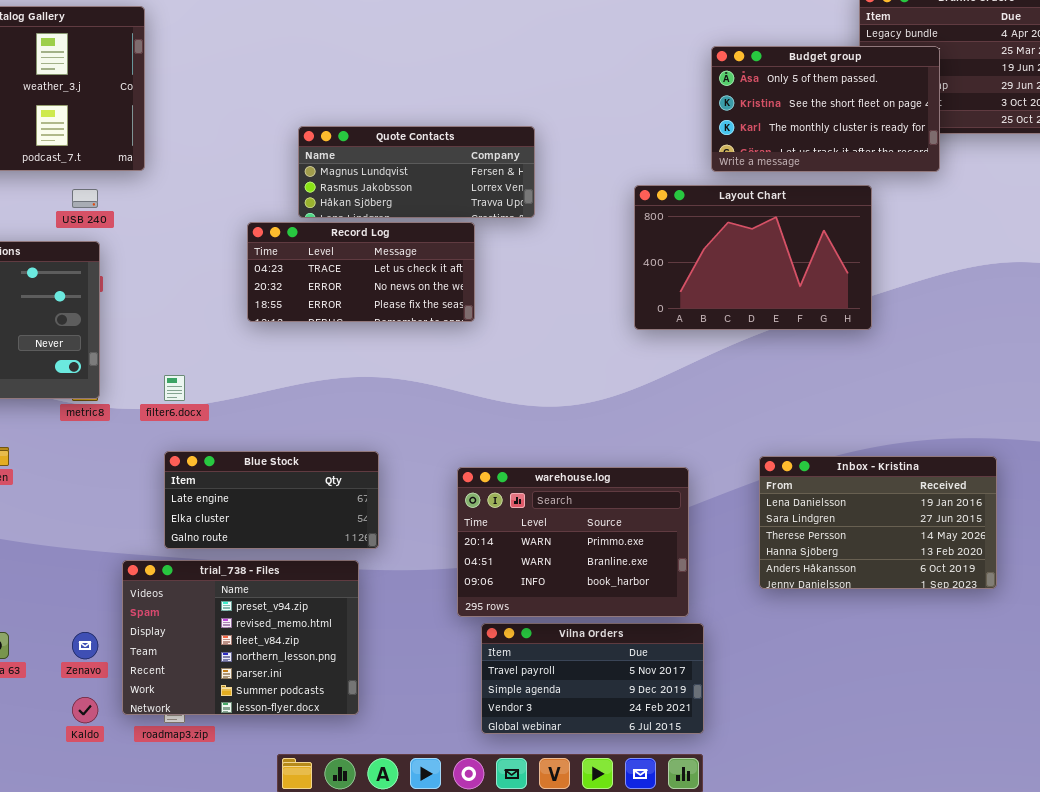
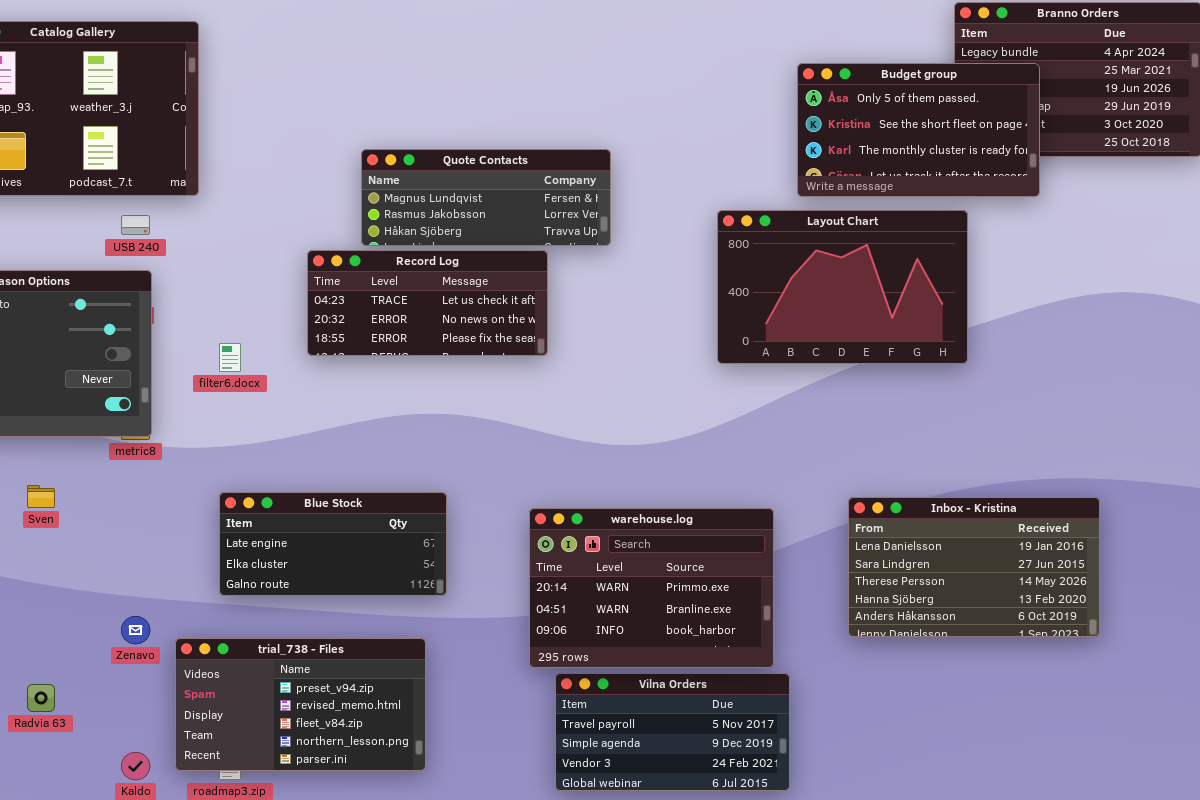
filter6.docx: [164,375,185,401] -> [219,343,241,372], moved
trial_738 - Files: [122,560,359,715] -> [175,638,426,771], resized
Zenavo: [72,632,98,659] -> [121,616,150,644], moved

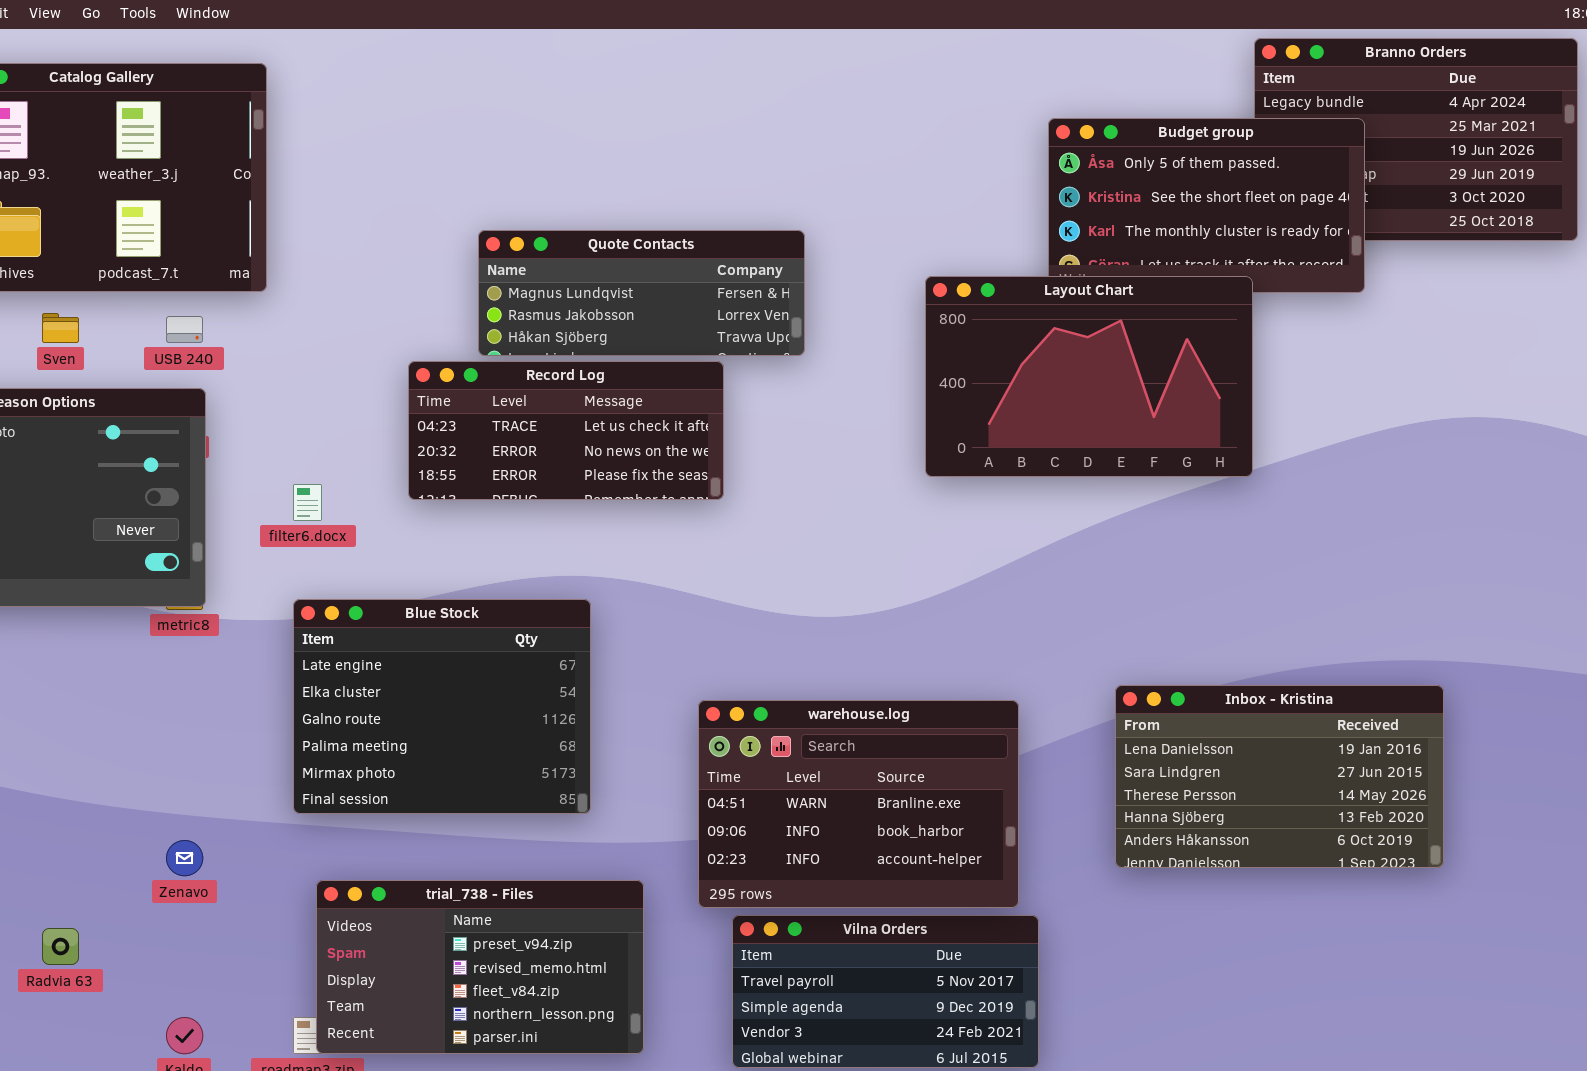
Layout Chart: [717,210,968,364] -> [925,276,1253,477], moved
Sven: [27,485,55,508] -> [42,313,79,343], moved
Blue Stock: [219,492,447,596] -> [293,599,591,814], resized
warehouse.log: [529,508,774,668] -> [698,700,1019,908], scrolled down 1 row
trial_738 - Files: [175,638,426,771] -> [316,880,644,1054], moved

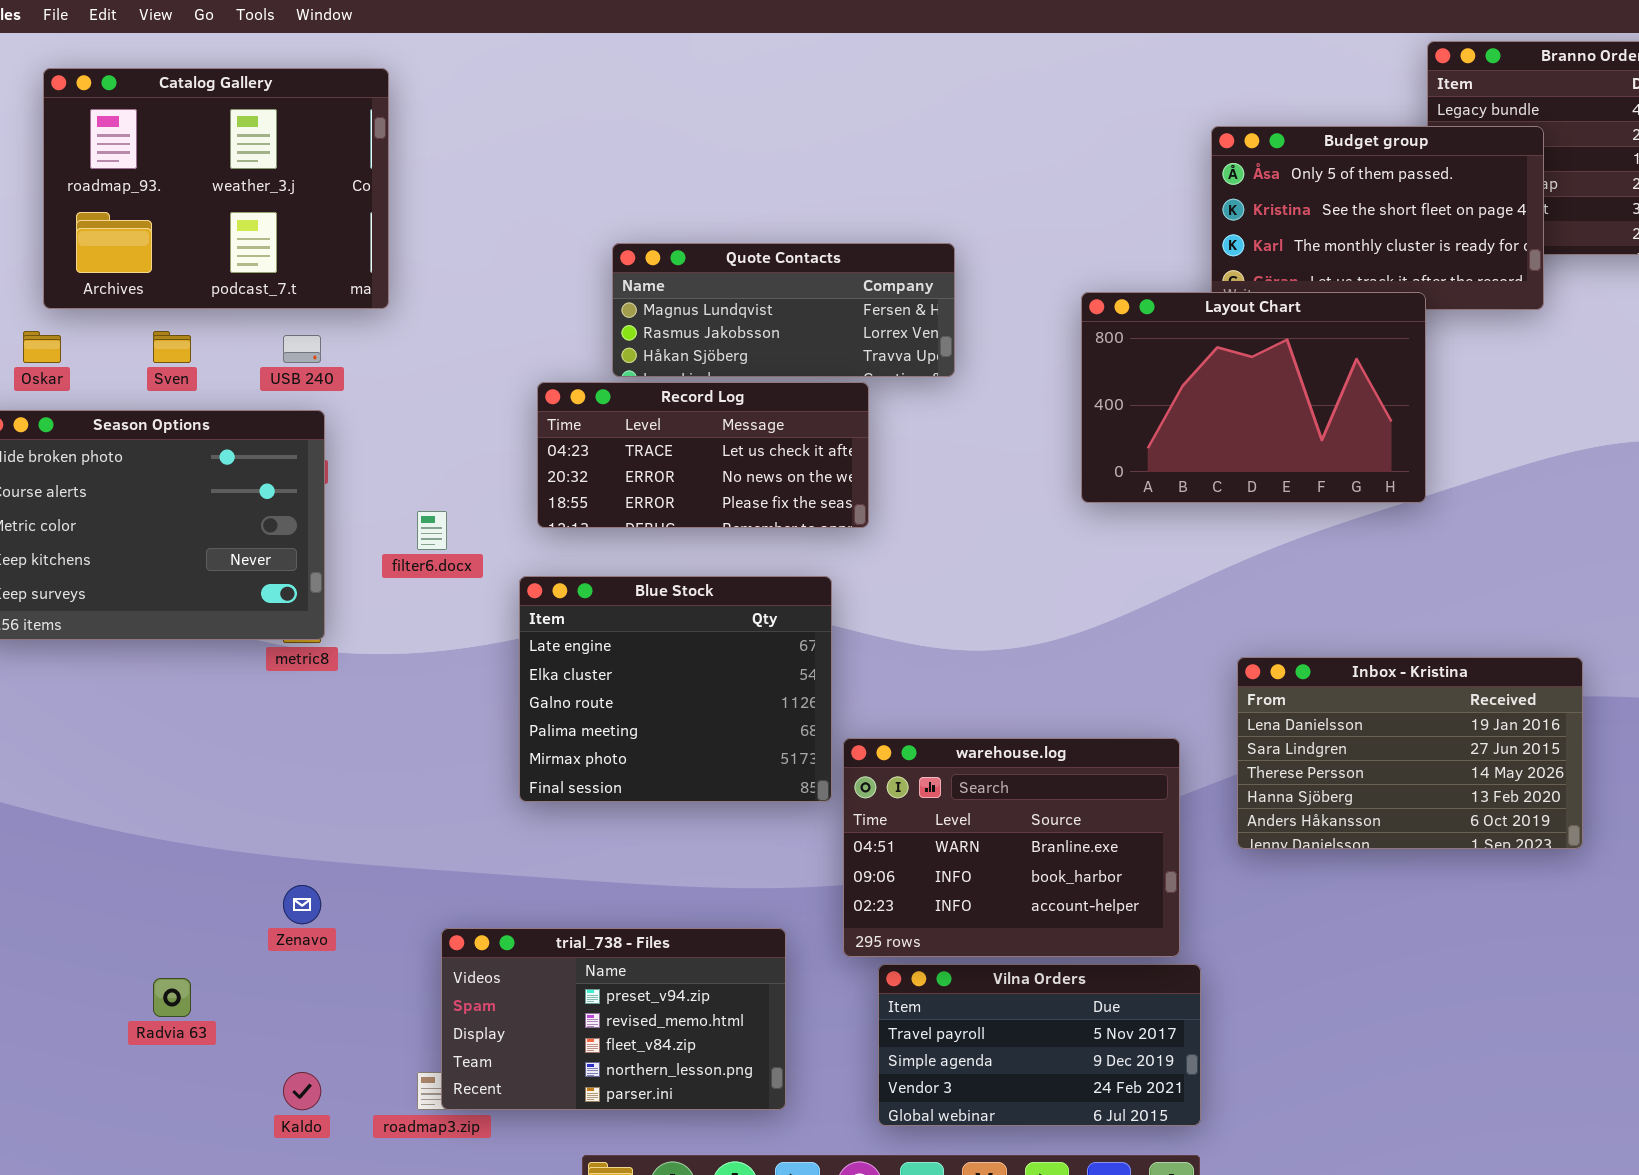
Blue Stock: [293,599,591,814] -> [519,576,832,802], moved
Inbox - Kristina: [1115,685,1444,868] -> [1237,657,1583,849], moved

